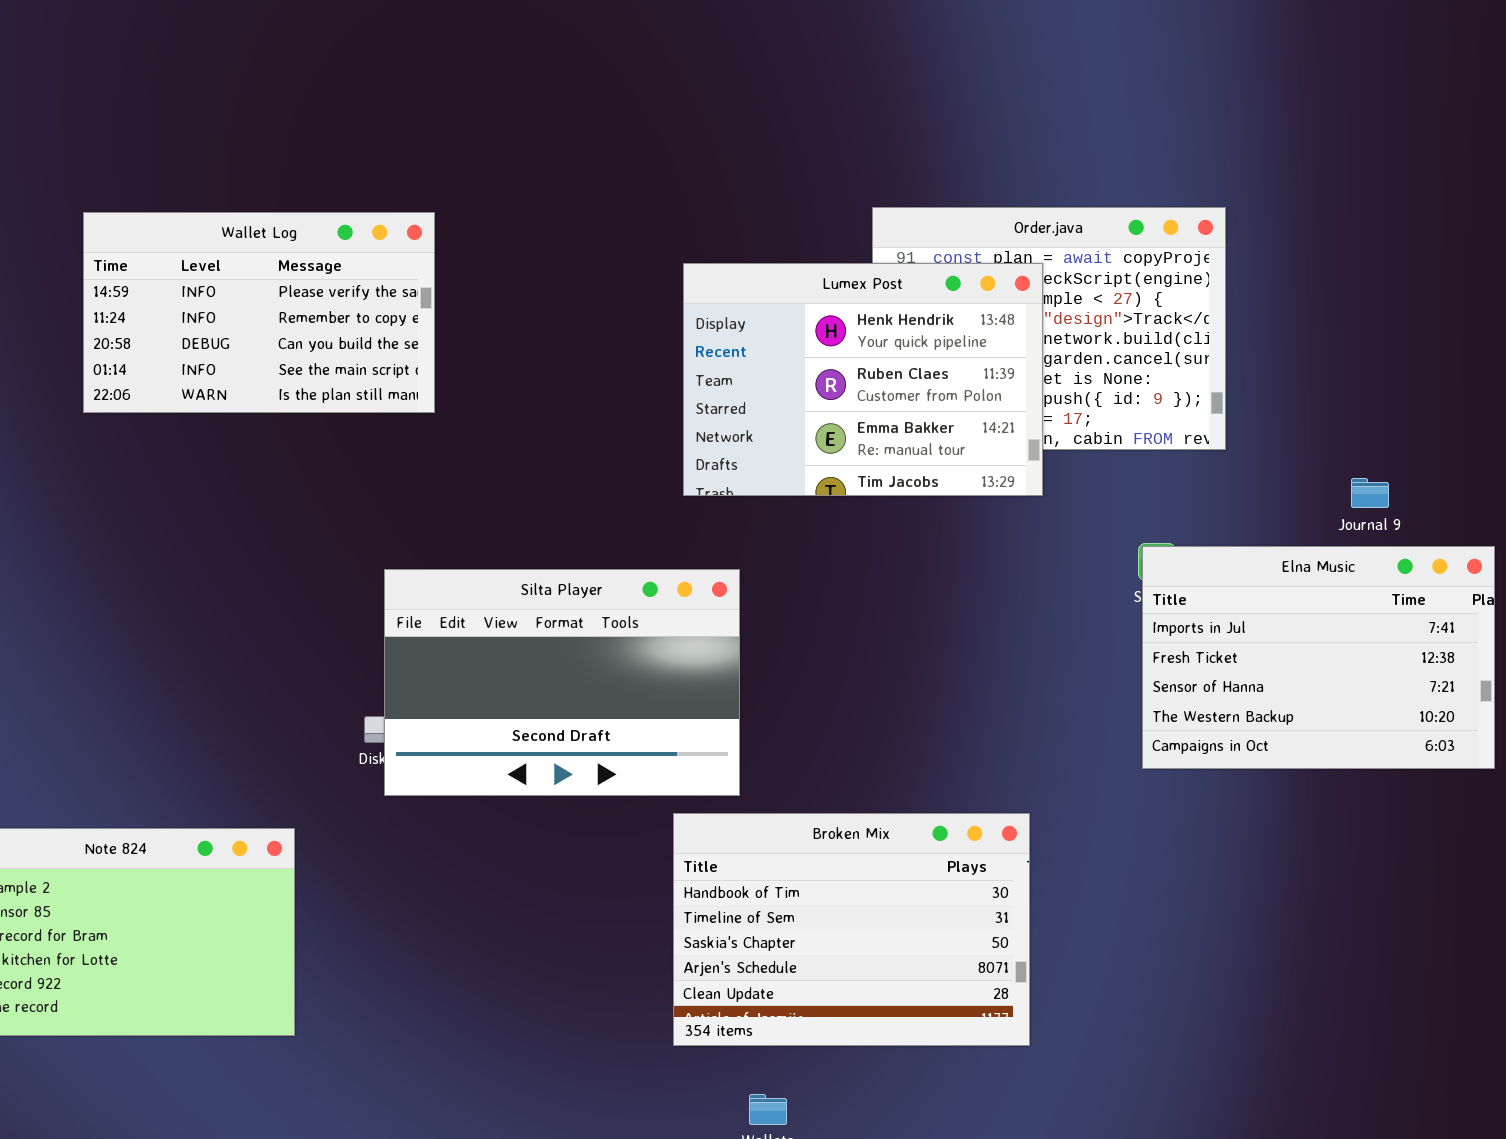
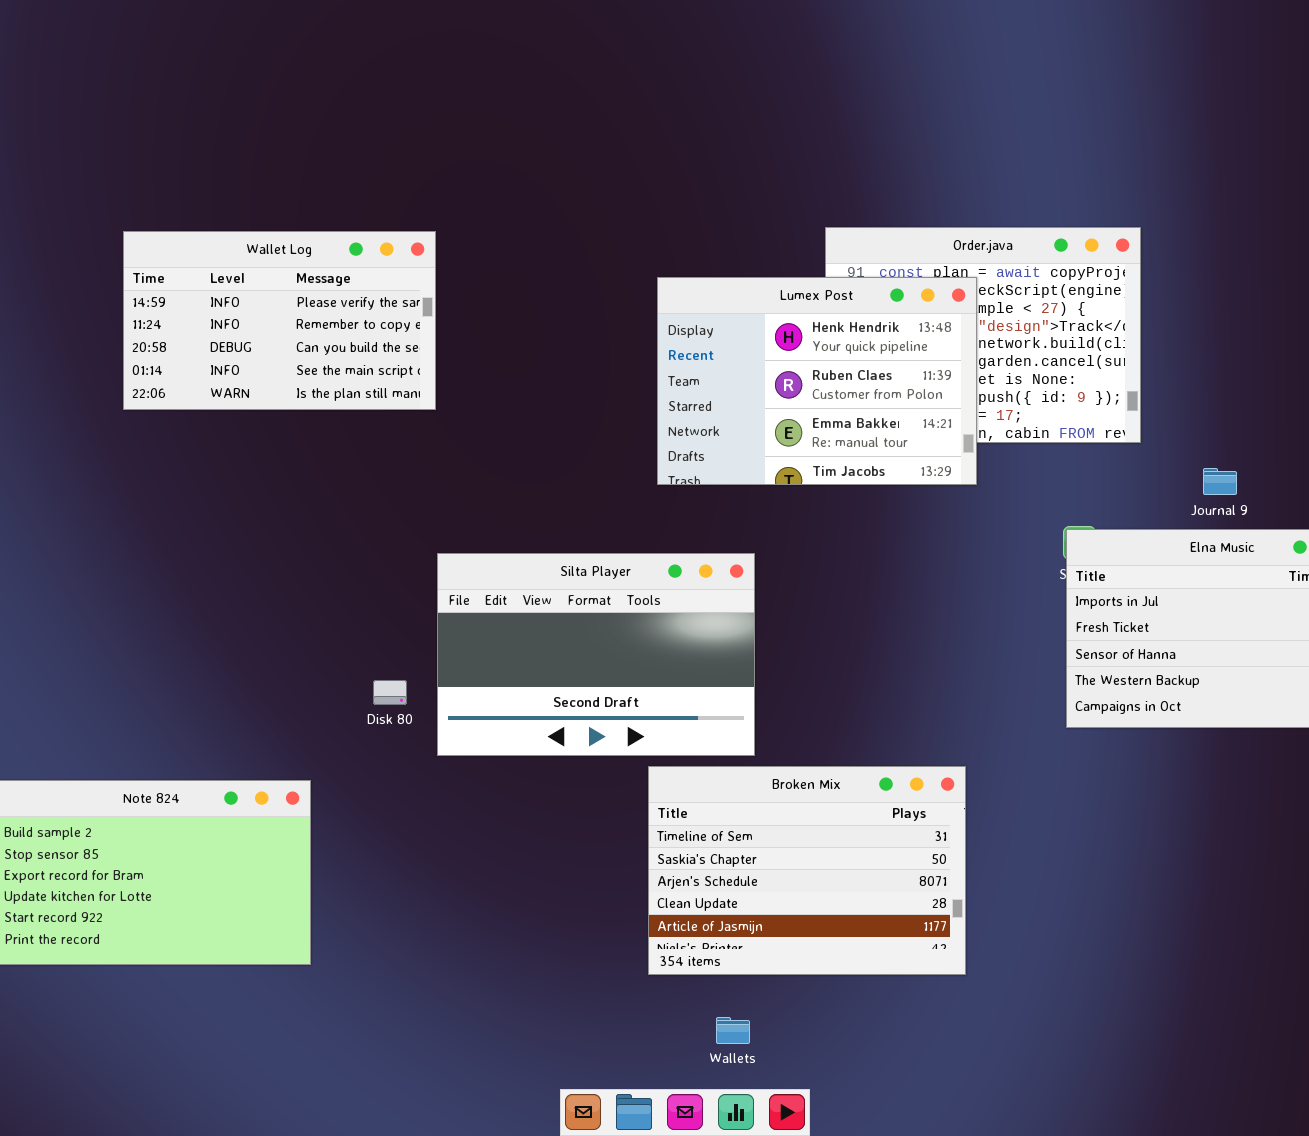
Journal 9: [1351,478,1389,508] -> [1203,468,1237,495], moved
Silta Player: [384,569,740,796] -> [437,553,755,756], moved
Broken Mix: [673,813,1030,1046] -> [648,766,966,975], scrolled down 1 row

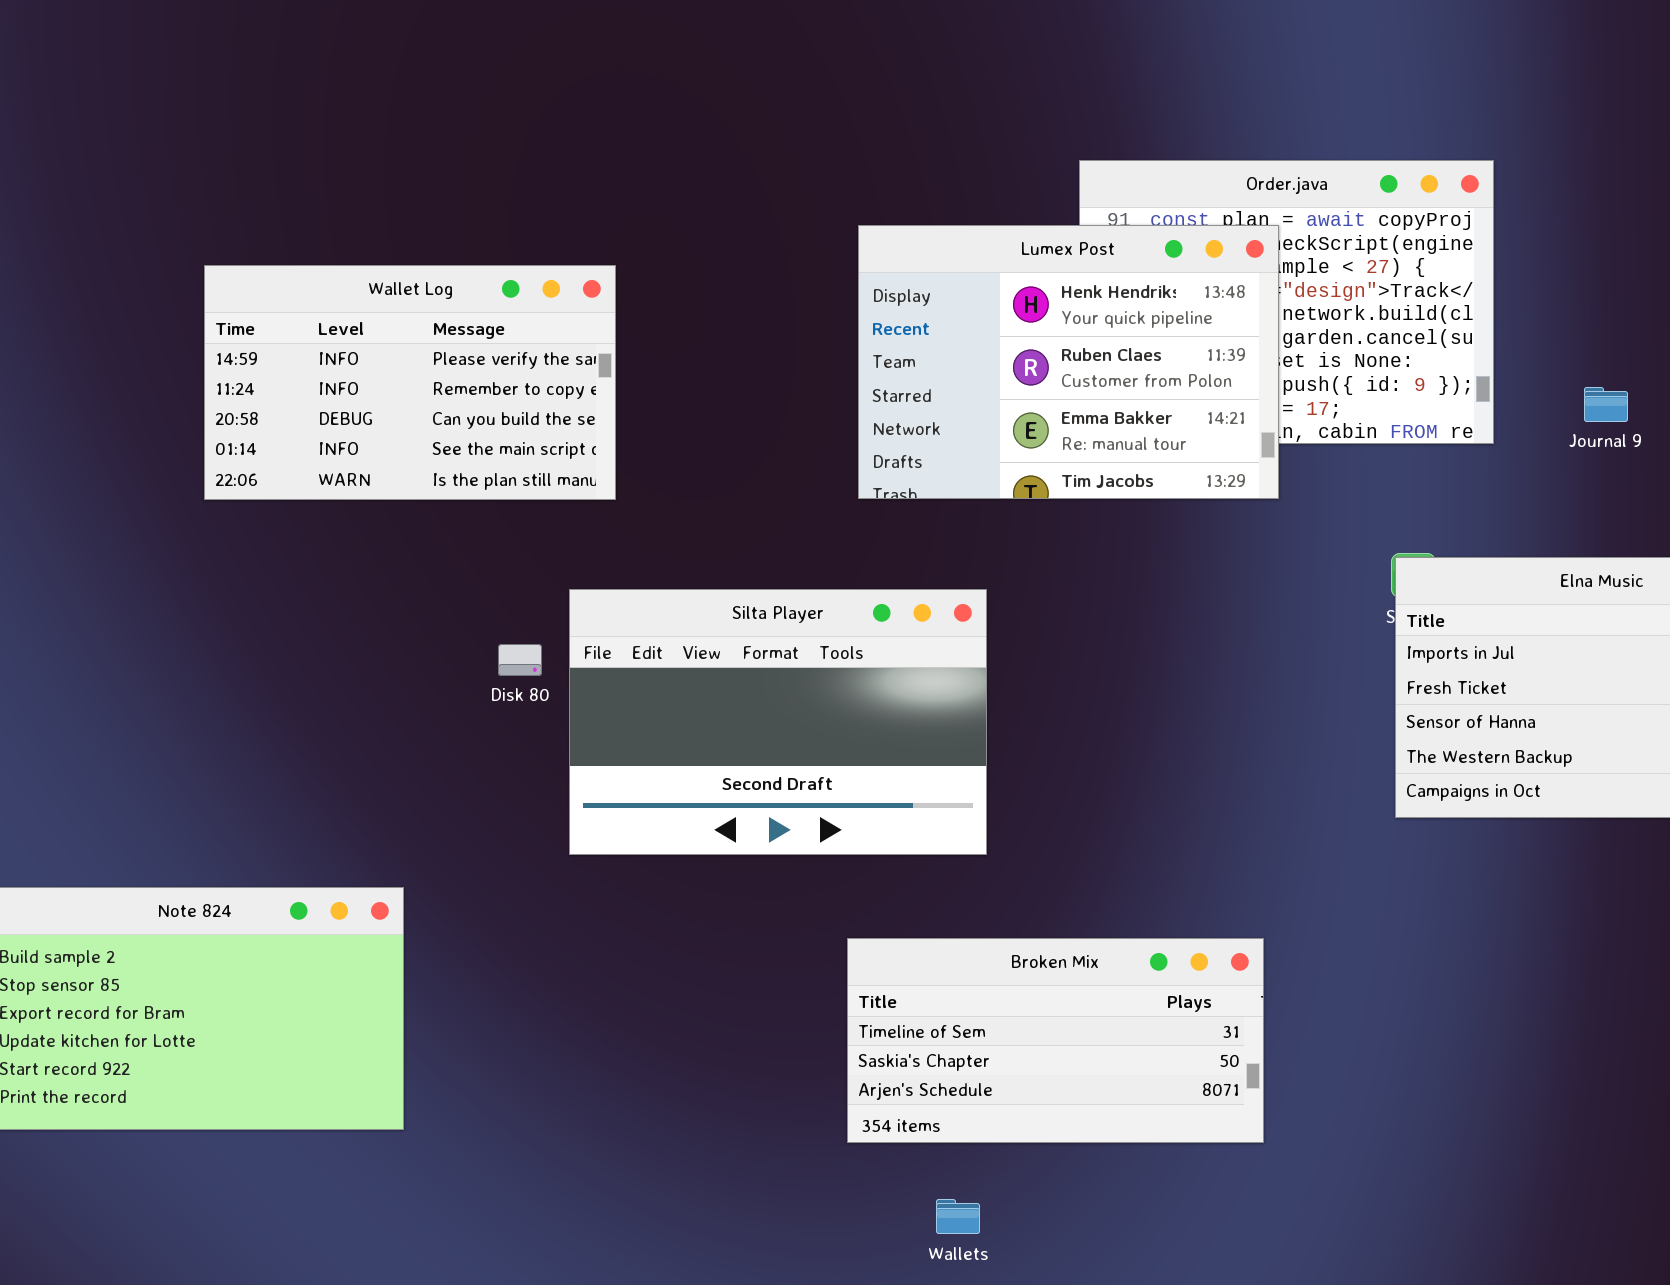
Wallet Log: [123,231,436,410] -> [204,265,616,500], moved
Journal 9: [1203,468,1237,495] -> [1584,387,1628,422], moved
Disk 80: [373,680,407,705] -> [498,644,542,676], moved
Broken Mix: [648,766,966,975] -> [847,938,1264,1143], resized

